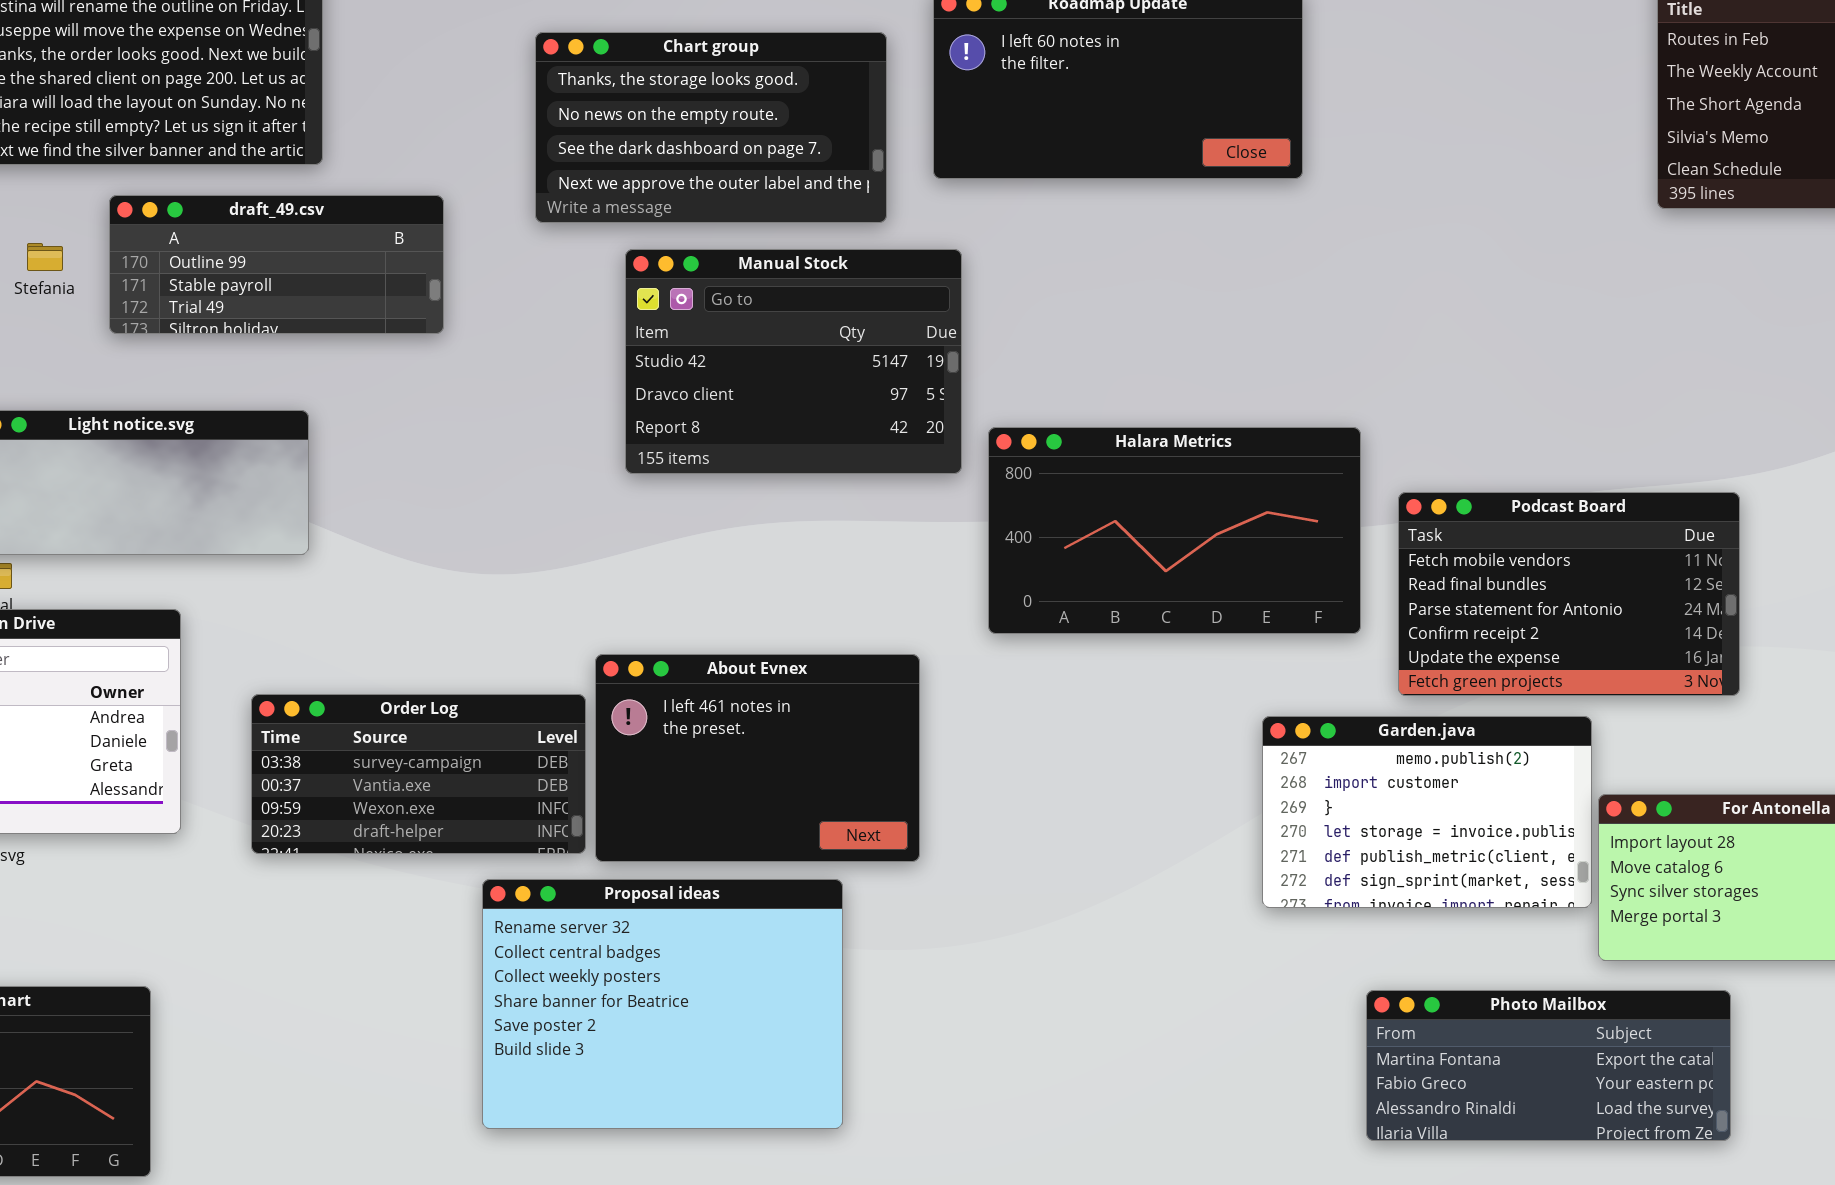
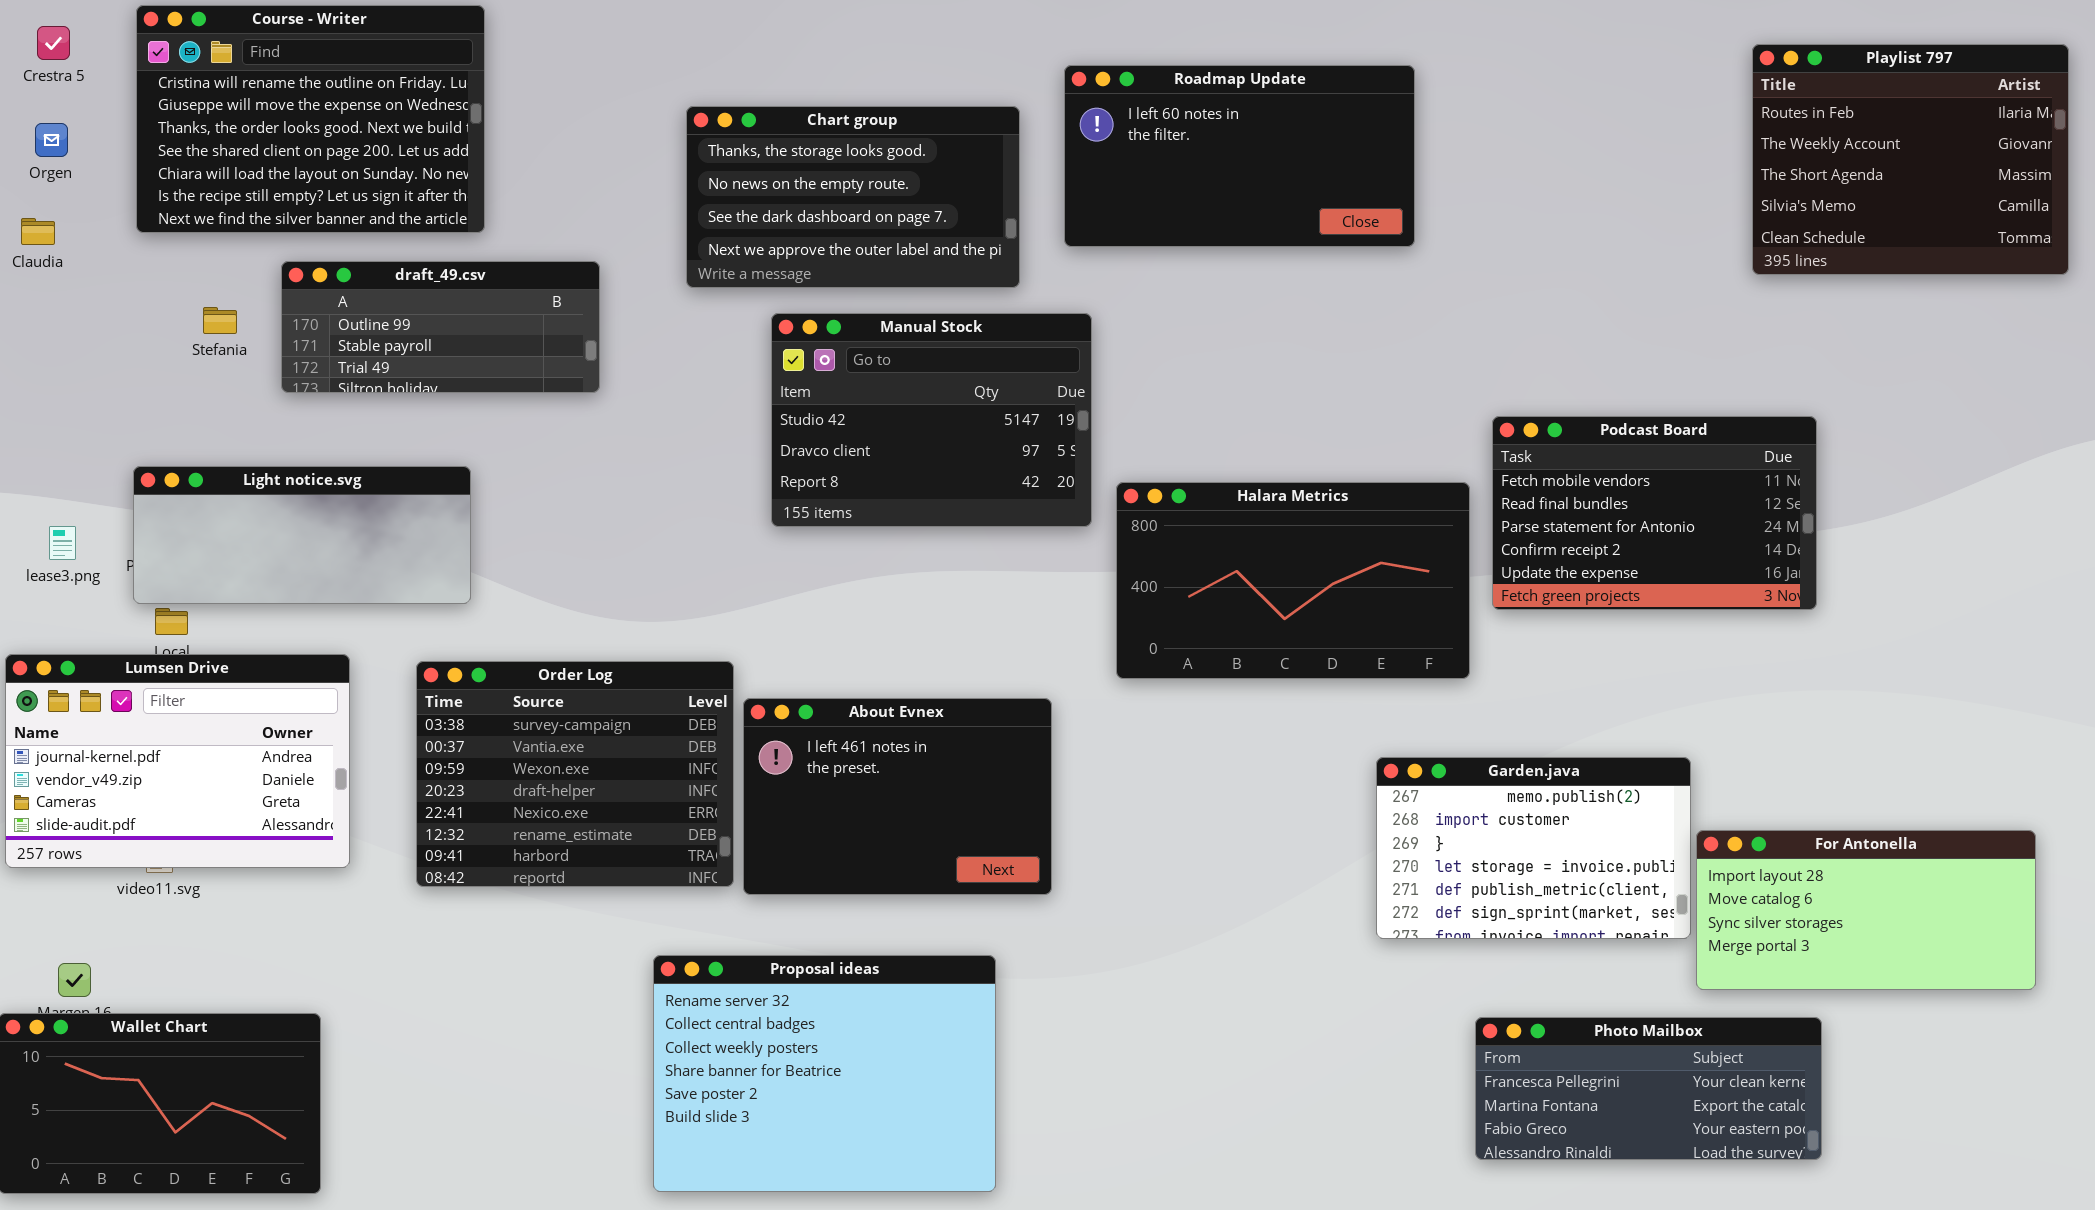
Podcast Board: [1398,492,1740,696] -> [1492,416,1817,610], moved
Order Log: [251,694,586,854] -> [416,661,734,887], resized
Proposal ideas: [482,879,843,1129] -> [653,955,996,1192], moved
Photo Mailbox: [1366,990,1731,1141] -> [1475,1017,1822,1160], scrolled up 1 row

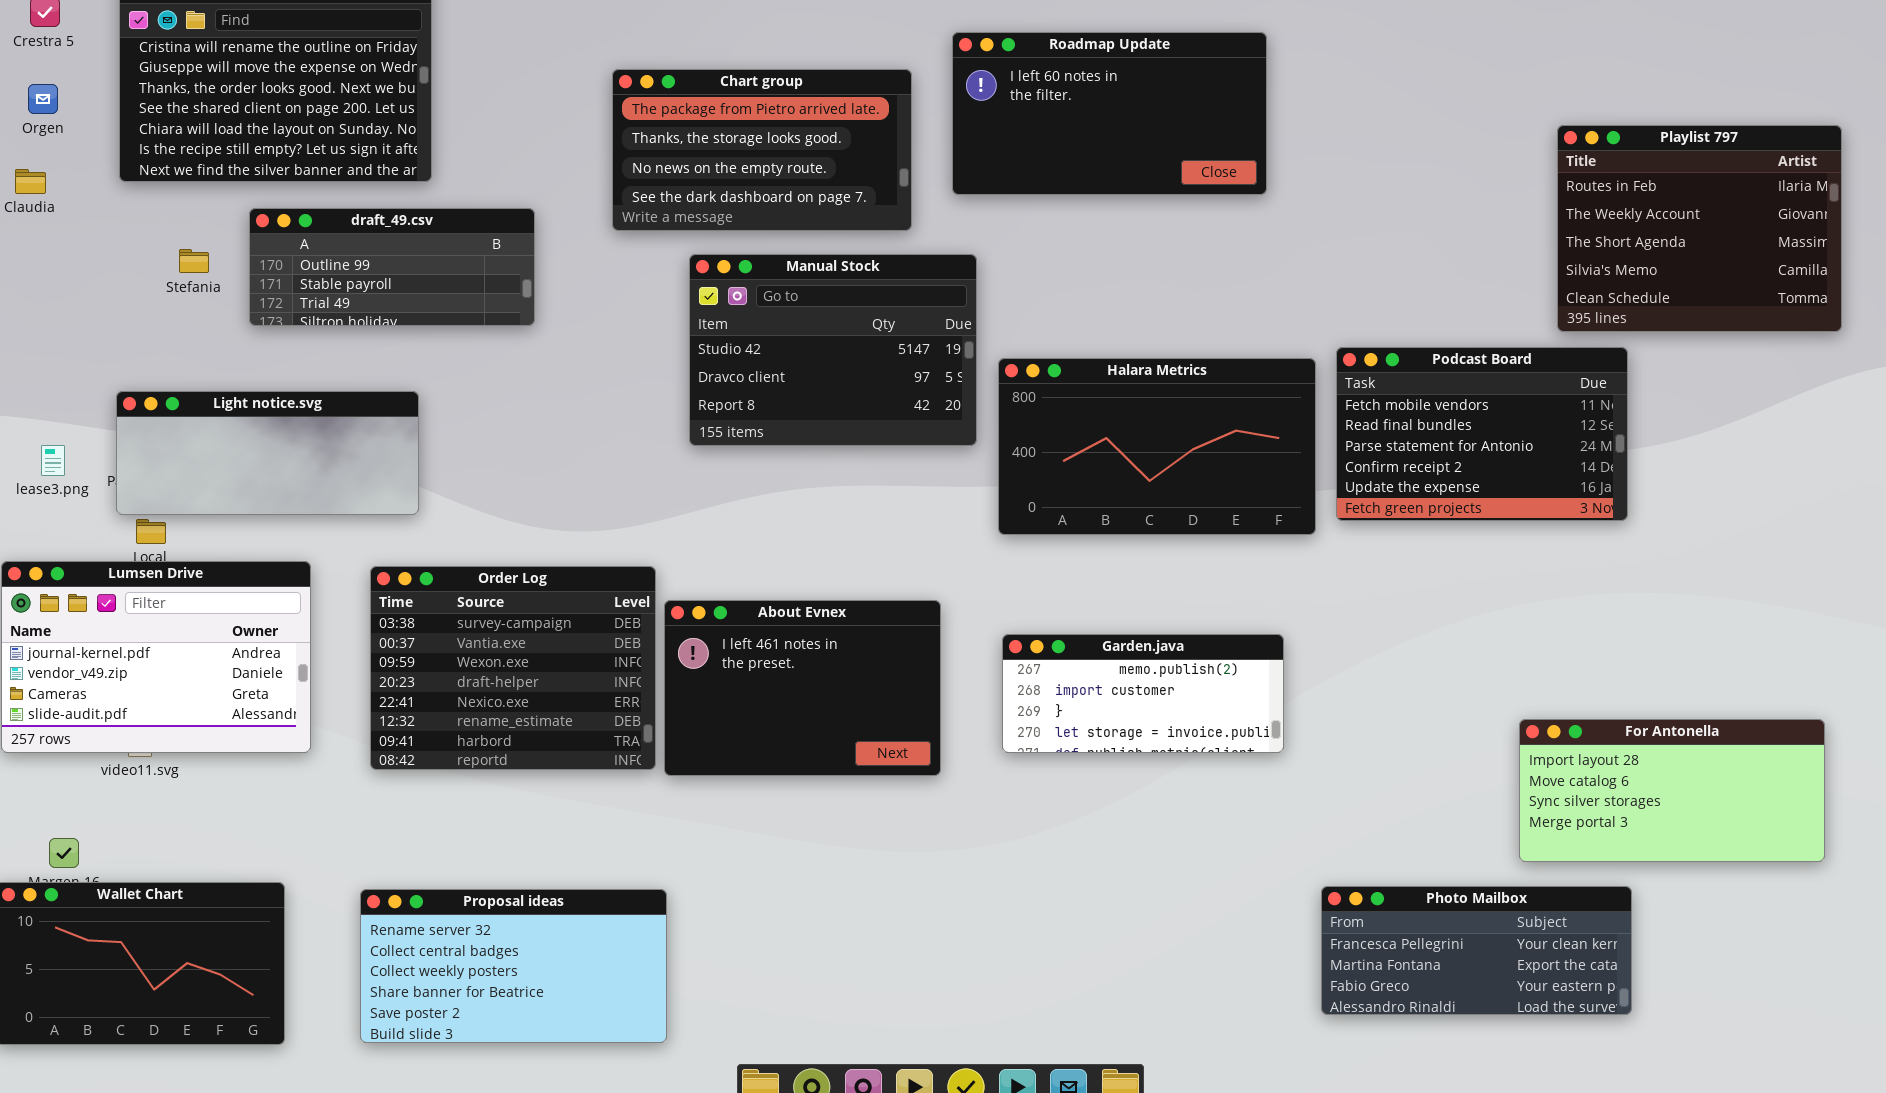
Playlist 797: [1752,44,2069,275] -> [1557,125,1842,332], moved
Chart group: [686,106,1020,288] -> [612,69,912,231], scrolled up 1 row
Halara Metrics: [1116,482,1470,679] -> [998,358,1316,535], moved
Garden.java: [1376,757,1691,939] -> [1002,634,1284,753], moved, resized
Proposal ideas: [653,955,996,1192] -> [360,889,667,1043], moved, resized

